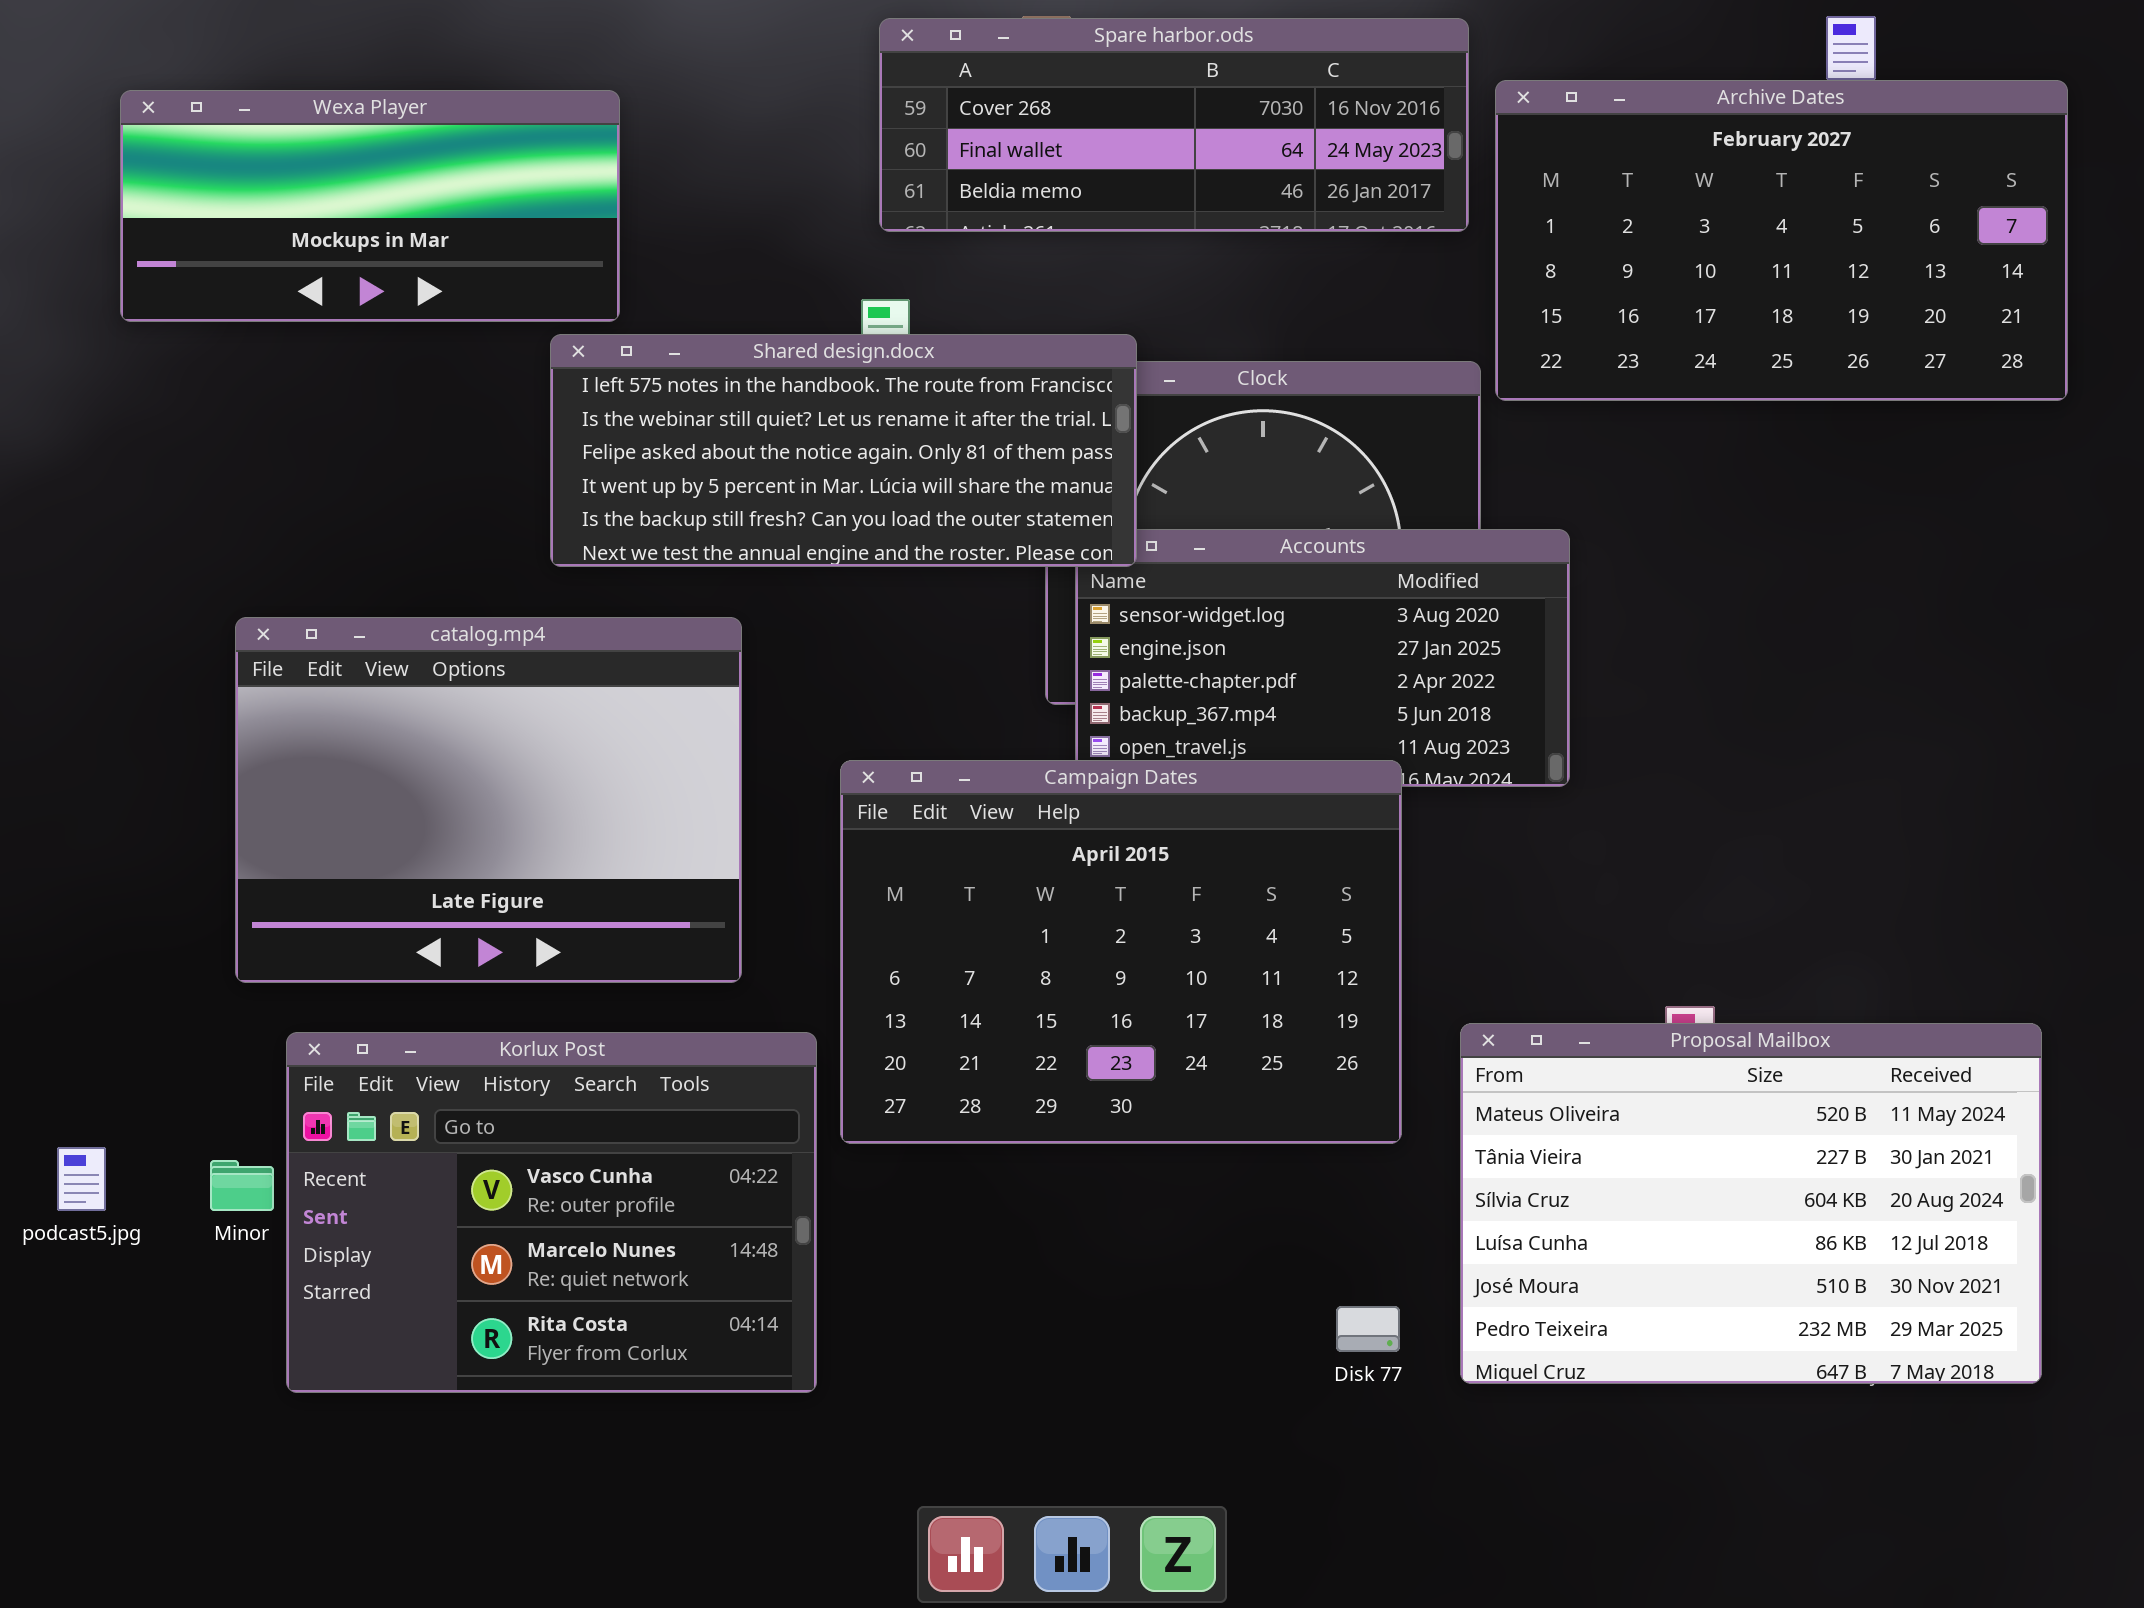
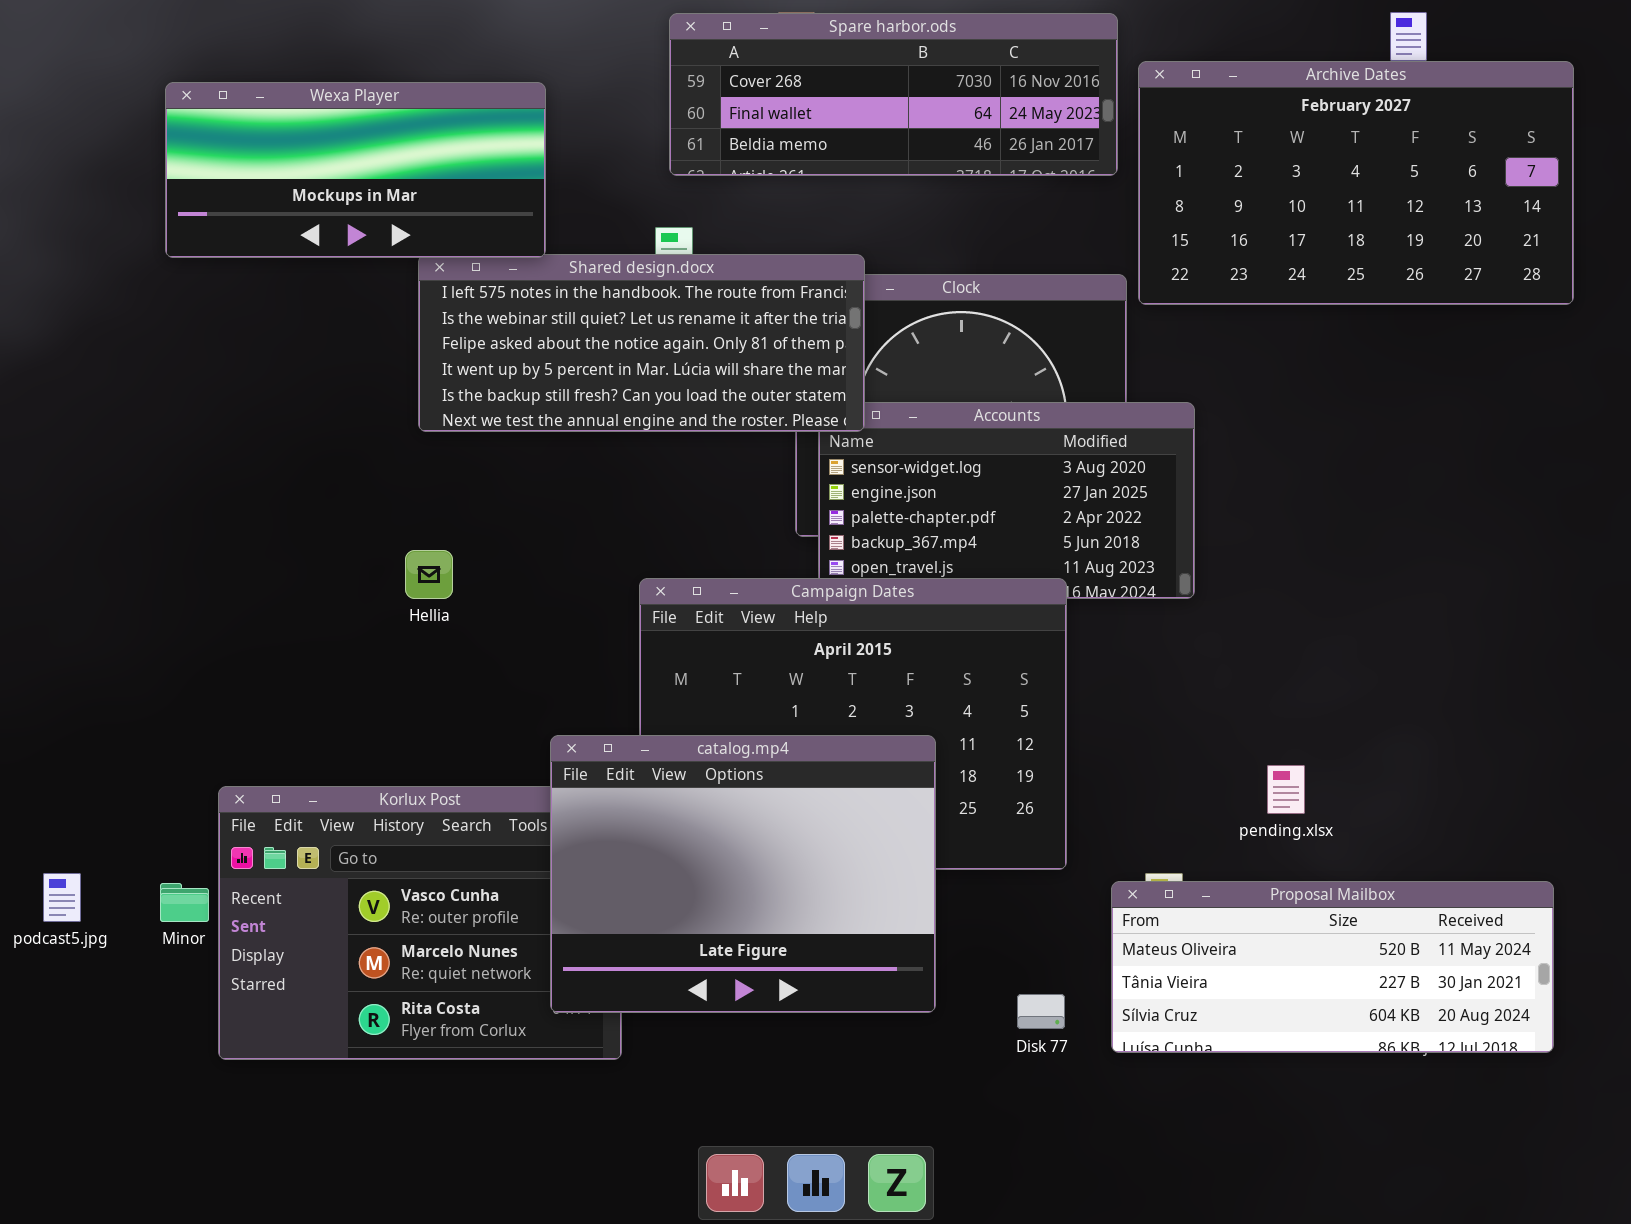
Wexa Player: [120,90,620,322] -> [165,82,546,258], moved
catalog.mp4: [235,617,742,983] -> [550,735,936,1013], moved
Proposal Mailbox: [1460,1023,2042,1384] -> [1111,881,1554,1053], resized

